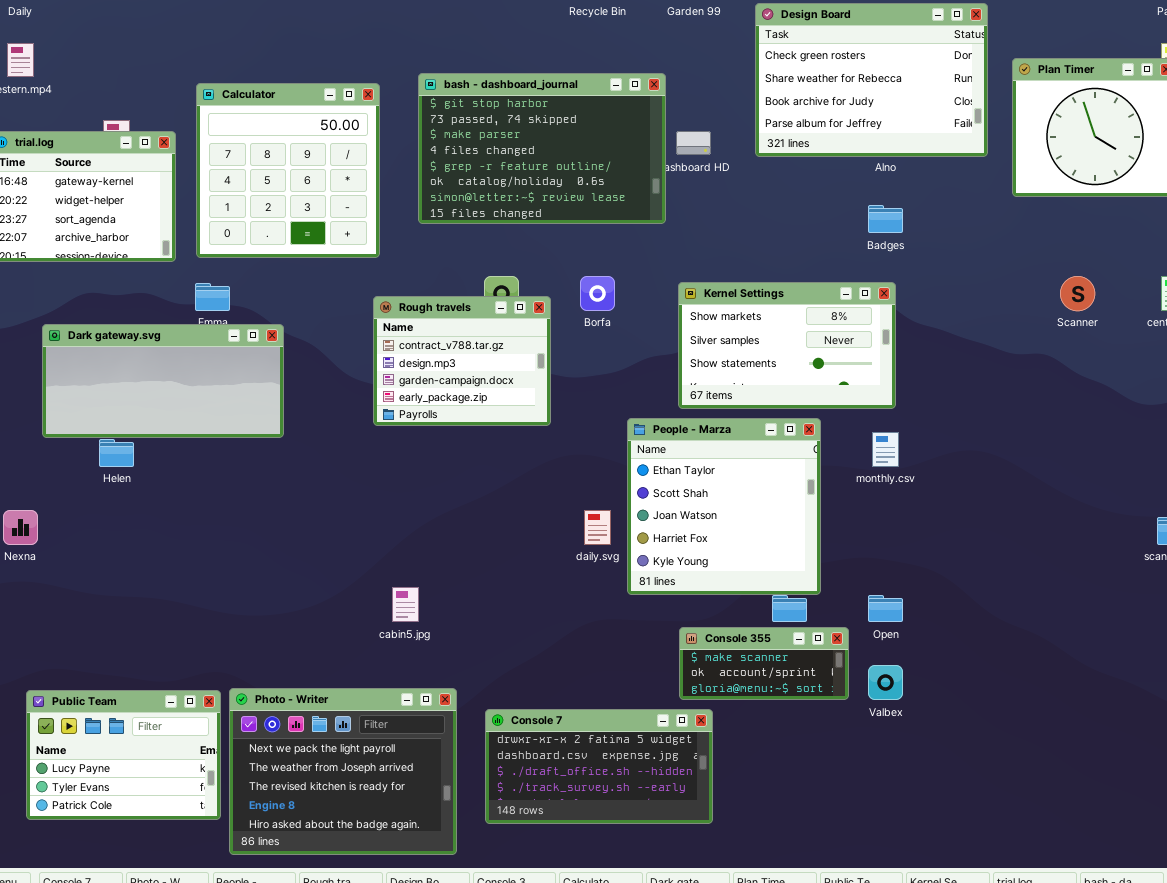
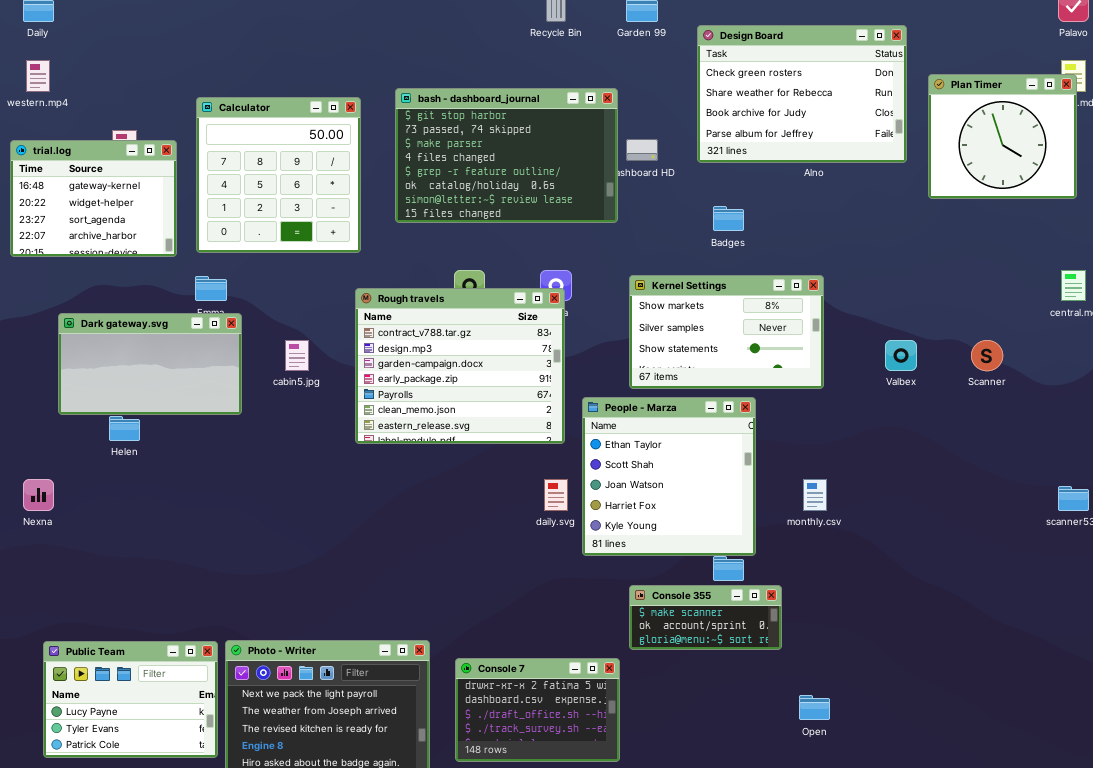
Badges: [868,205,903,233] -> [713,206,744,231], moved
Scanner: [1060,276,1095,311] -> [971,340,1003,371], moved
Rough travels: [373,296,551,426] -> [355,288,565,444], resized
Dark gateway.svg: [42,324,284,438] -> [58,313,242,415], resized
monthly.csv: [872,432,899,467] -> [803,479,827,511], moved
cabin5.jpg: [392,587,419,622] -> [285,340,309,371], moved
Open: [868,595,903,622] -> [799,695,830,720], moved
Valbex: [868,665,903,700] -> [885,340,917,371], moved
Console 7: [485,709,713,824] -> [455,658,620,762], resized

